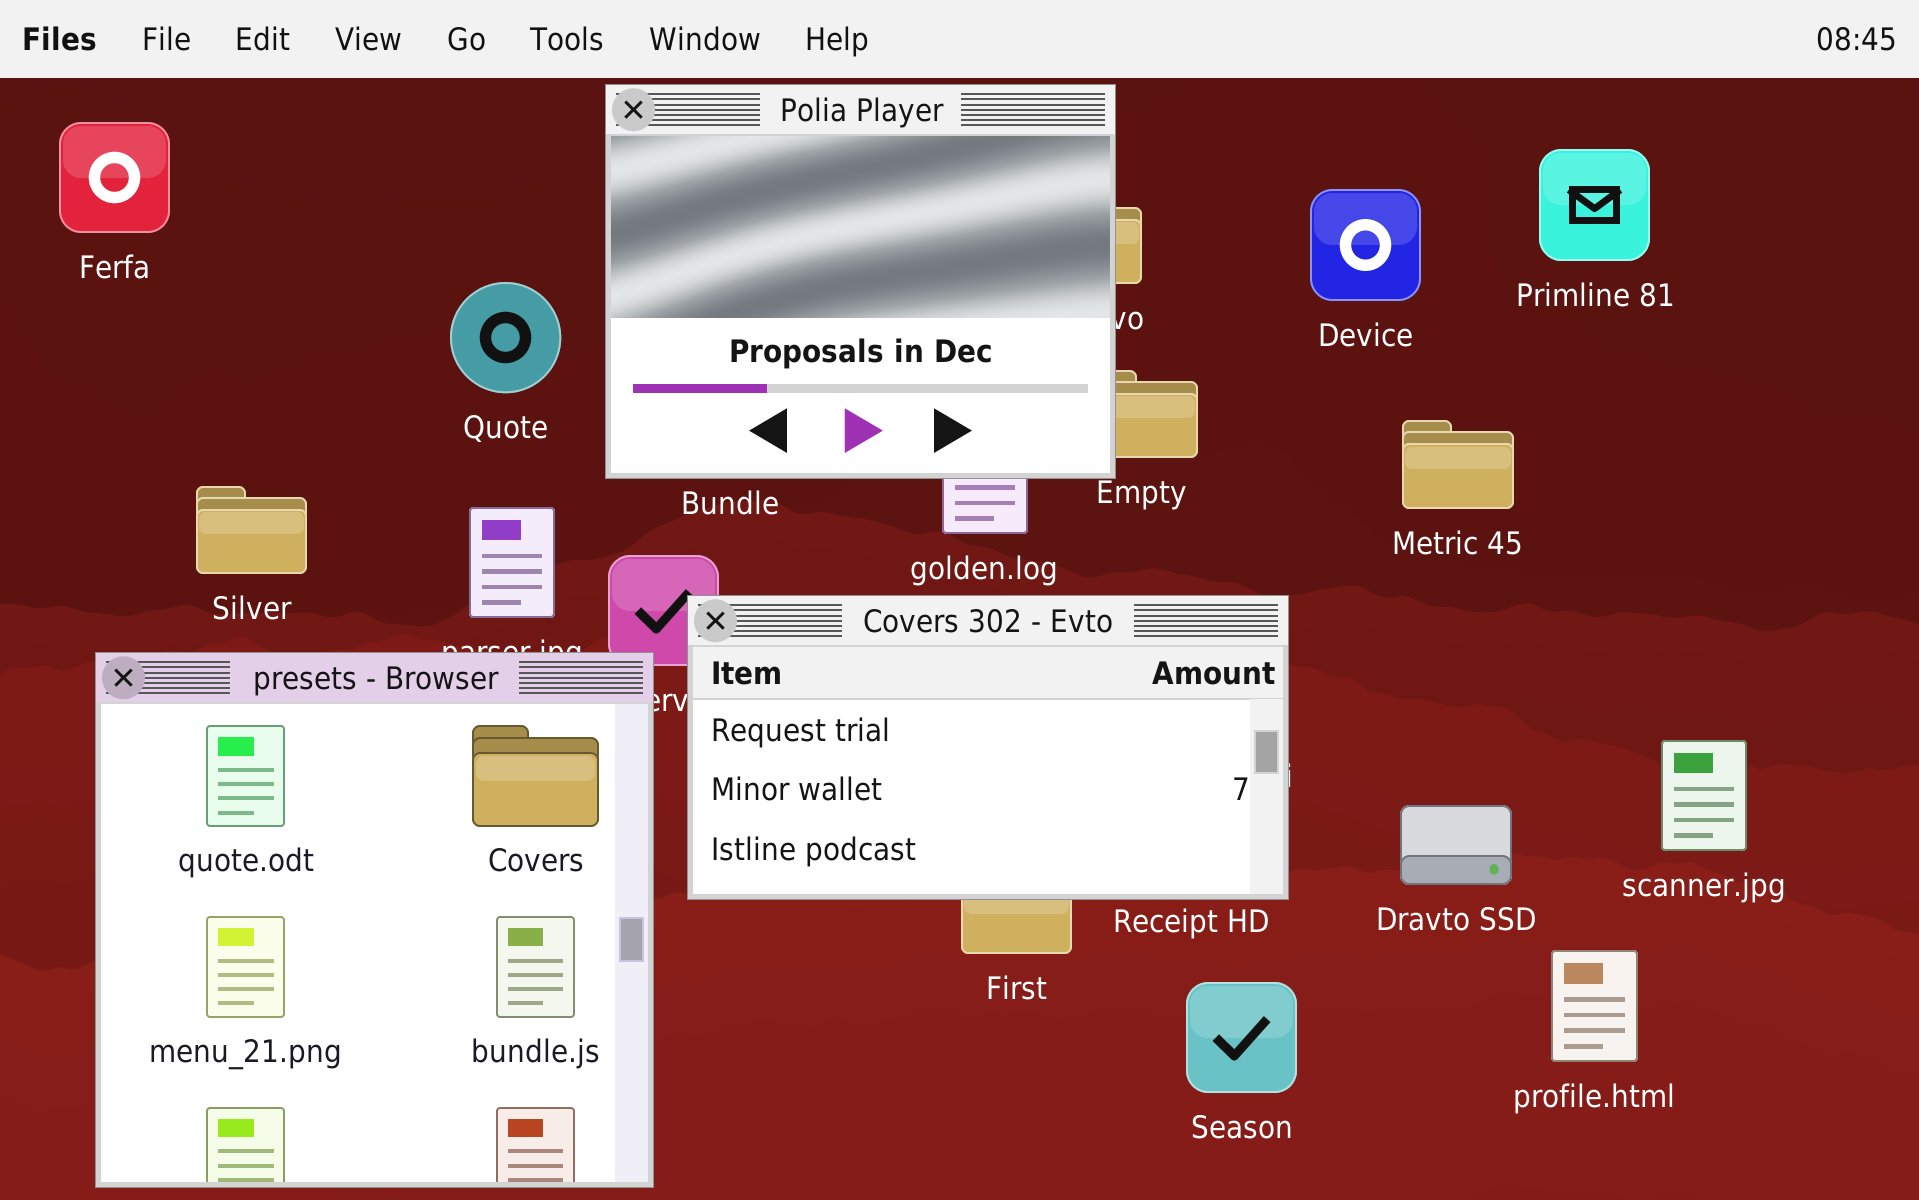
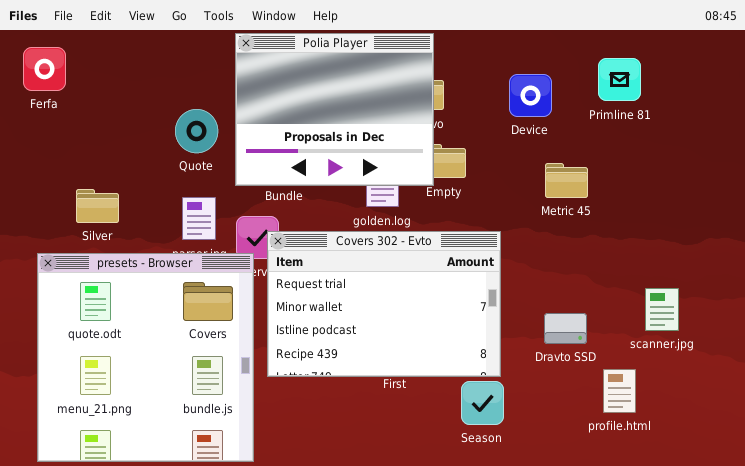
Covers 302 - Evto: [687,595,1289,900] -> [267,231,501,377], resized

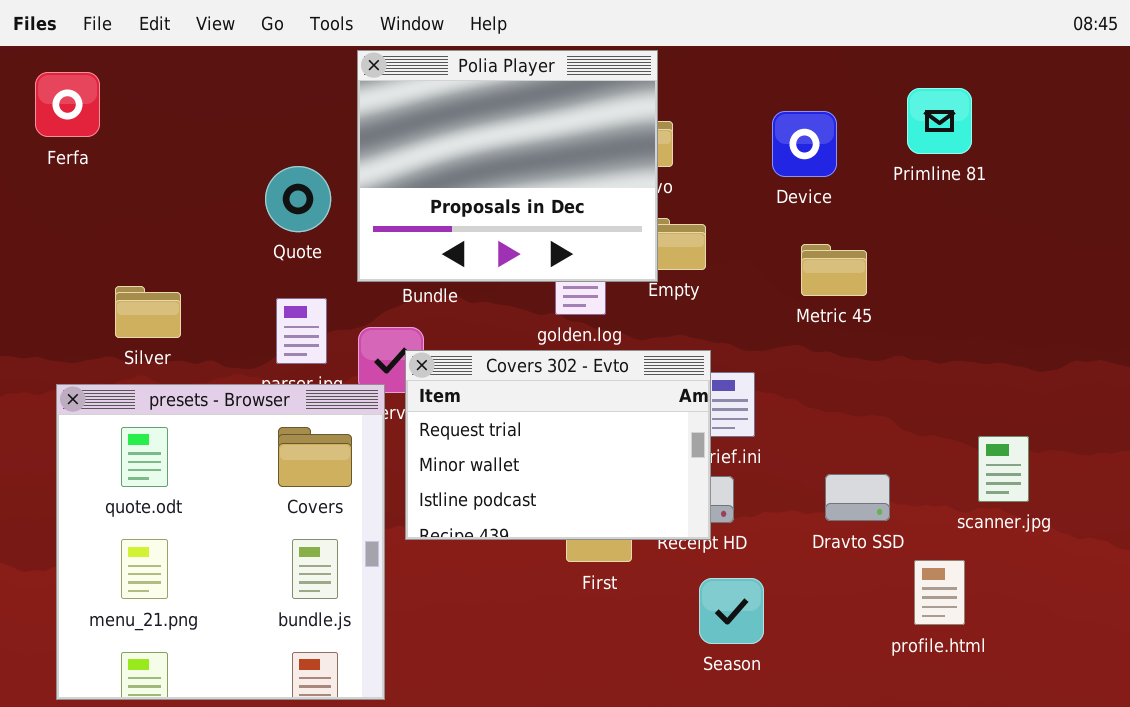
Metric 45: [545,163,588,198] -> [801,244,867,296], moved
Covers 302 - Evto: [267,231,501,377] -> [405,350,711,540], resized

